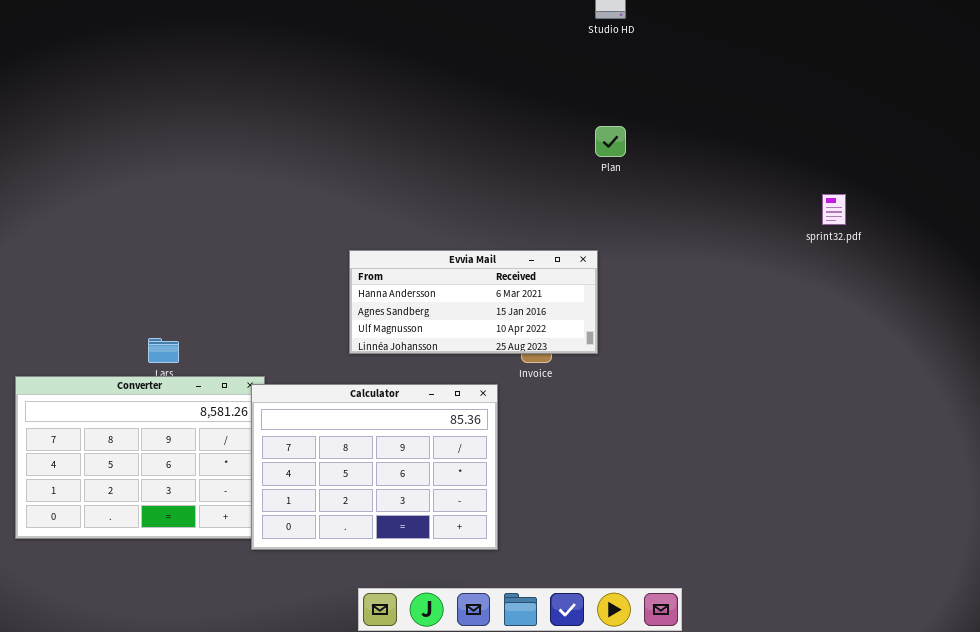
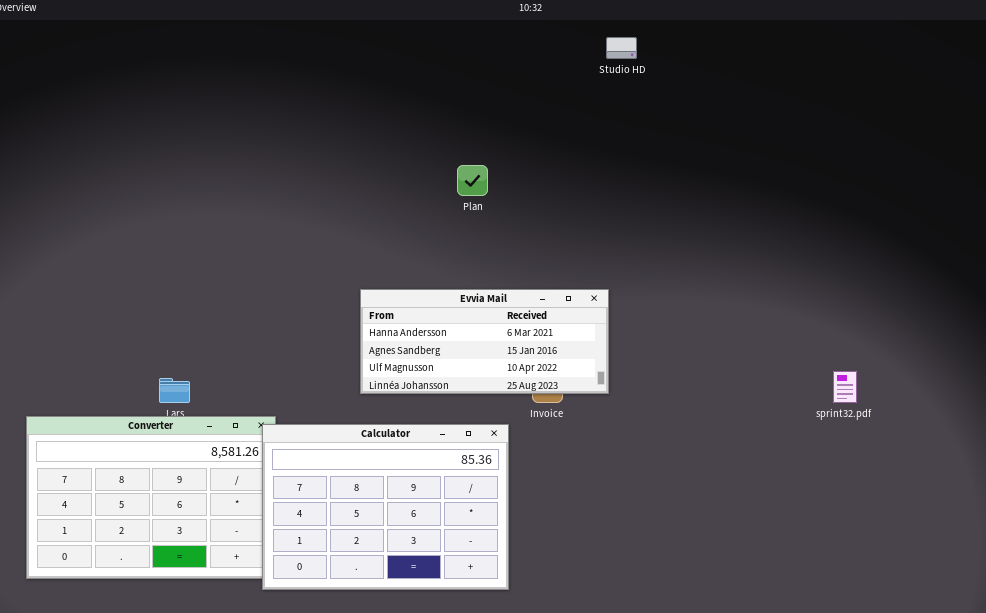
Plan: [595,126,626,157] -> [457,165,488,196], moved
sprint32.pdf: [822,194,846,225] -> [833,371,857,403], moved

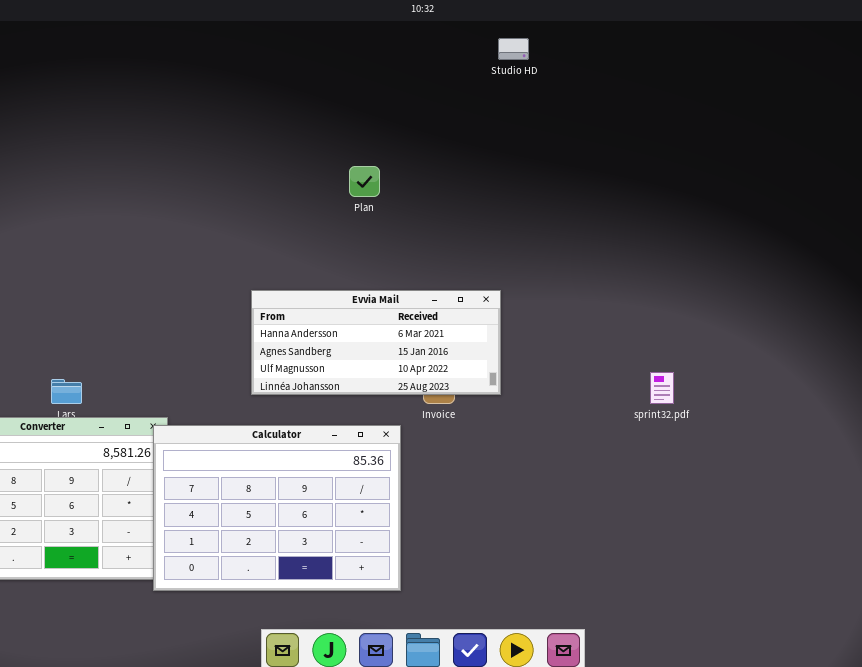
sprint32.pdf: [833,371,857,403] -> [650,372,674,404], moved

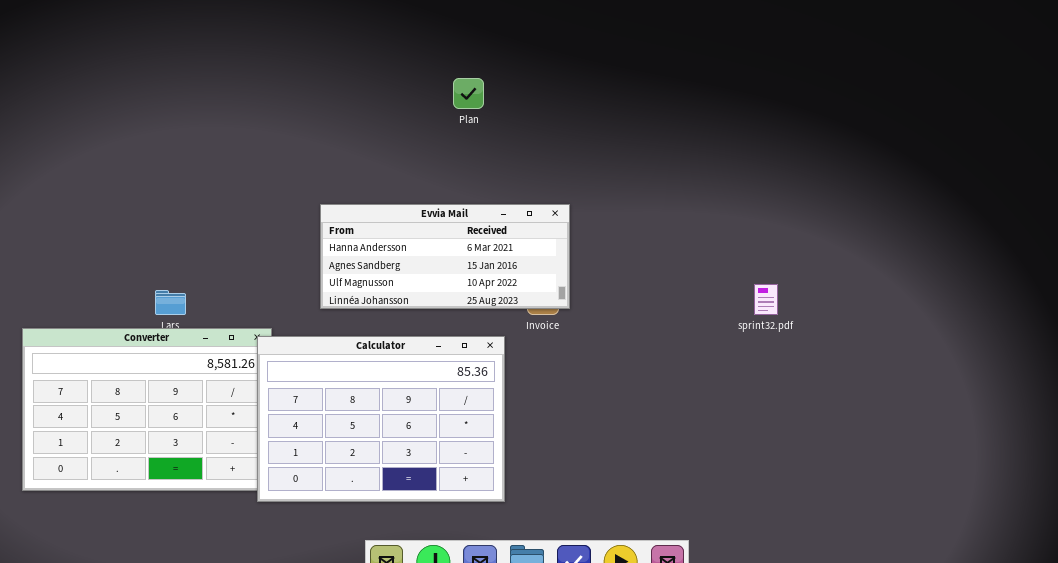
Evvia Mail: [251,290,501,395] -> [320,204,570,309], moved

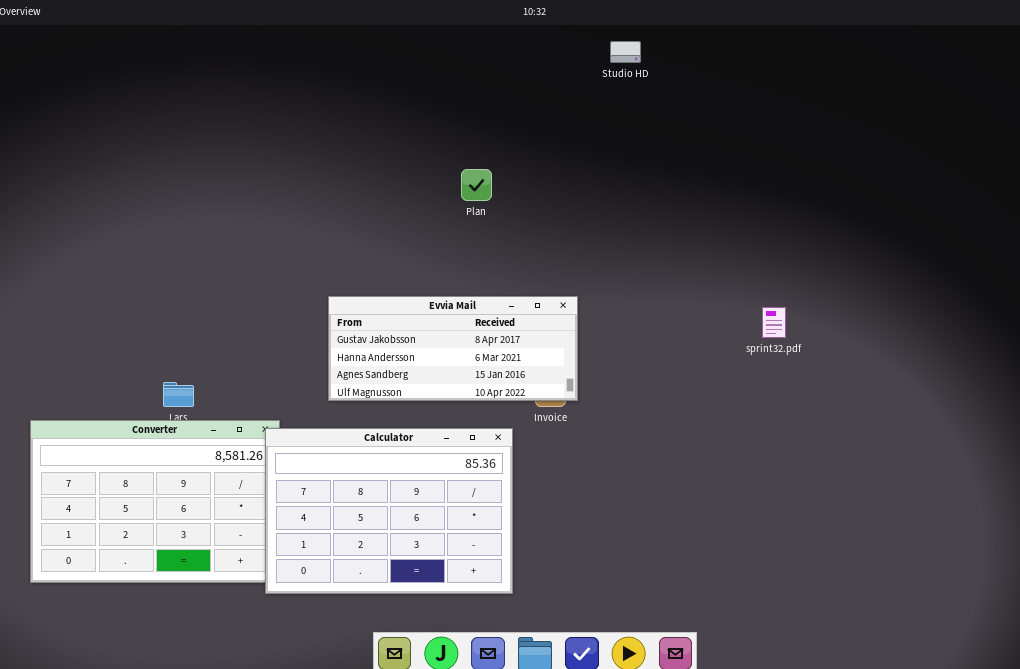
Evvia Mail: [320,204,570,309] -> [328,296,578,401], scrolled up 1 row
sprint32.pdf: [754,284,778,315] -> [762,307,786,338], moved

